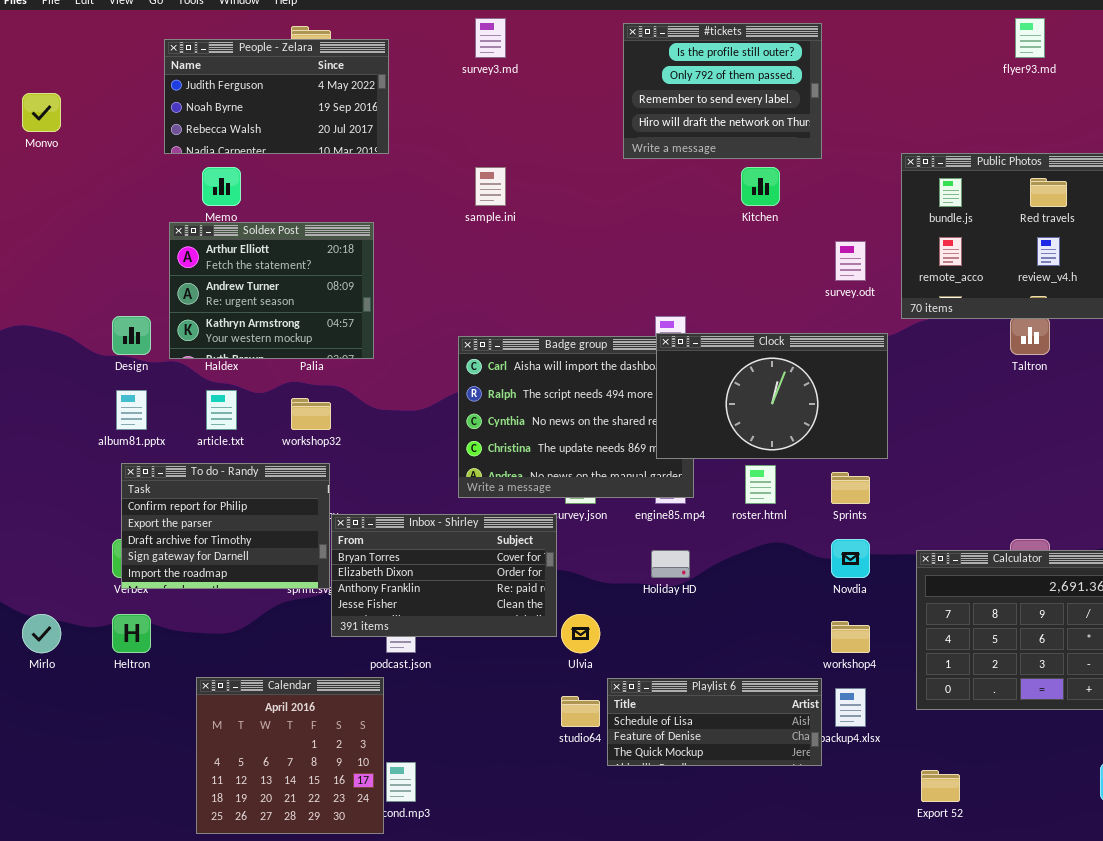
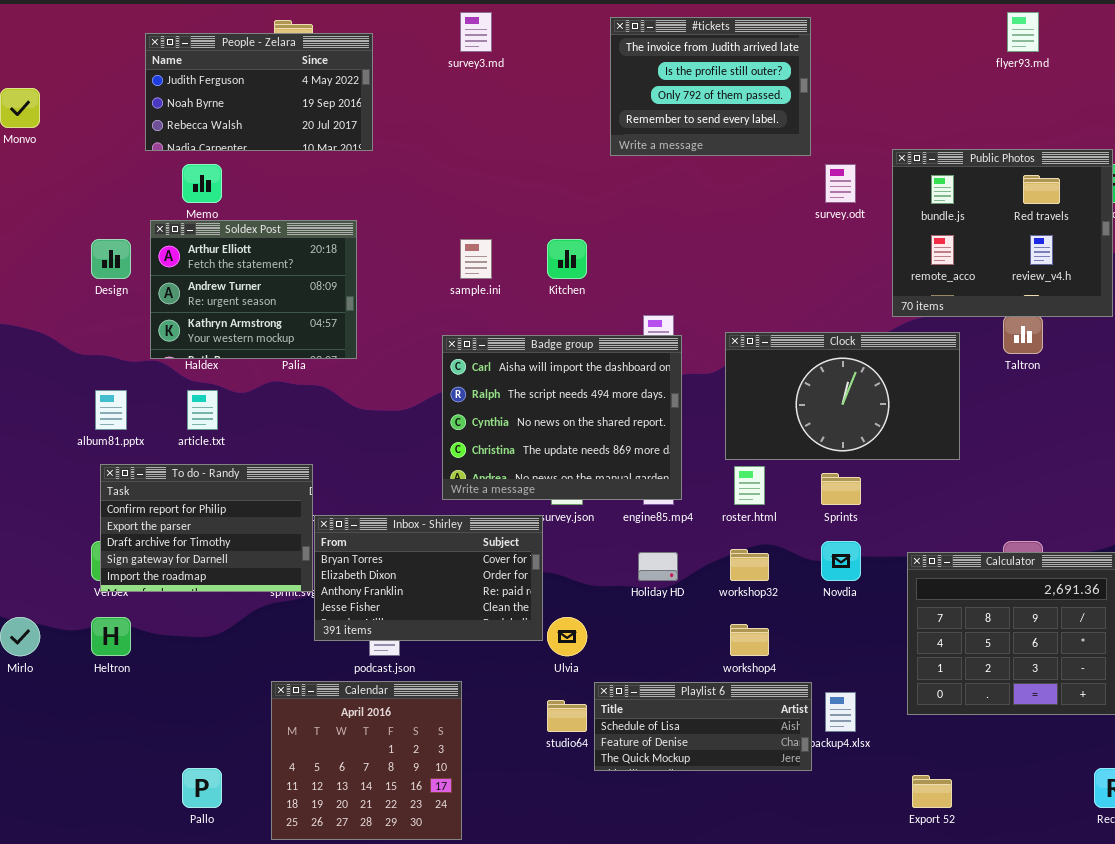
#tickets: [623,23,822,159] -> [610,17,811,156], scrolled up 1 row
sample.ini: [475,167,506,206] -> [460,239,492,279], moved
Kitchen: [741,167,780,206] -> [547,239,587,279], moved
survey.odt: [835,241,866,281] -> [825,164,856,203], moved
Design: [112,316,151,355] -> [91,239,131,279], moved
Clock: [656,333,888,459] -> [725,332,960,460], moved
workshop32: [291,398,331,430] -> [730,549,769,581], moved
workshop4: [831,621,870,653] -> [730,624,769,656], moved
Calendar: [196,677,384,834] -> [271,681,462,840], moved

